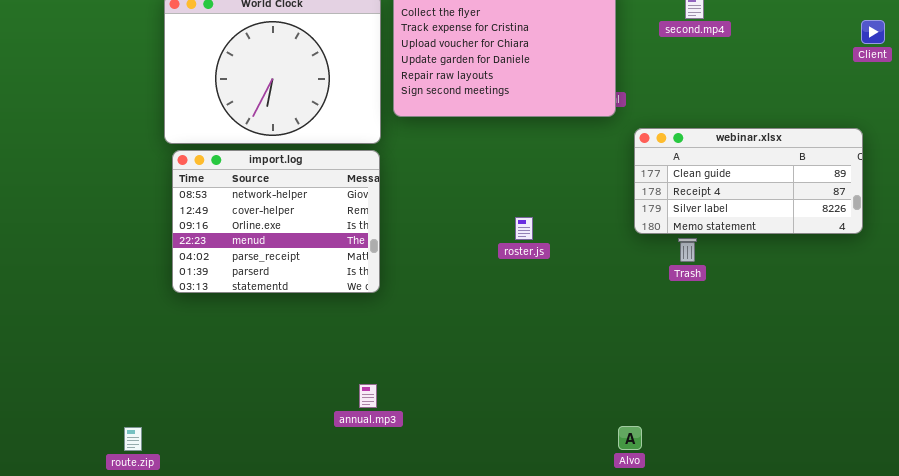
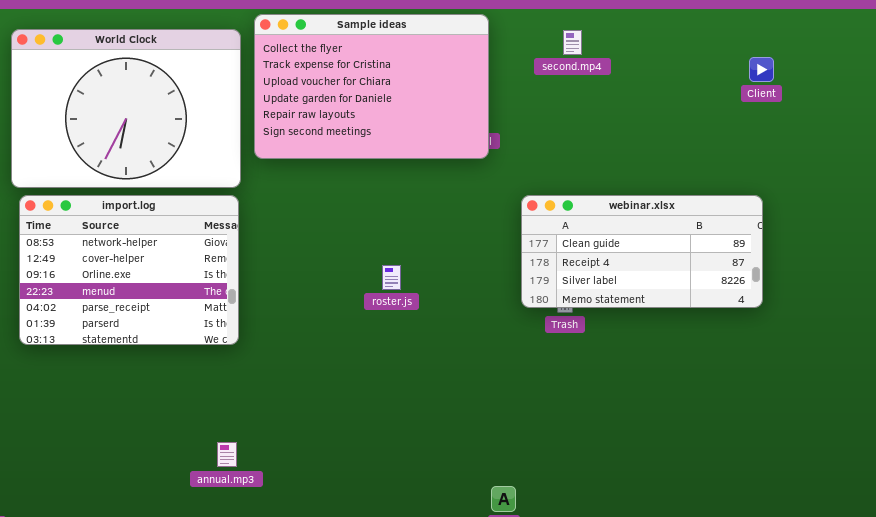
webinar.xlsx: [634,128,863,234] -> [521,195,763,308], moved

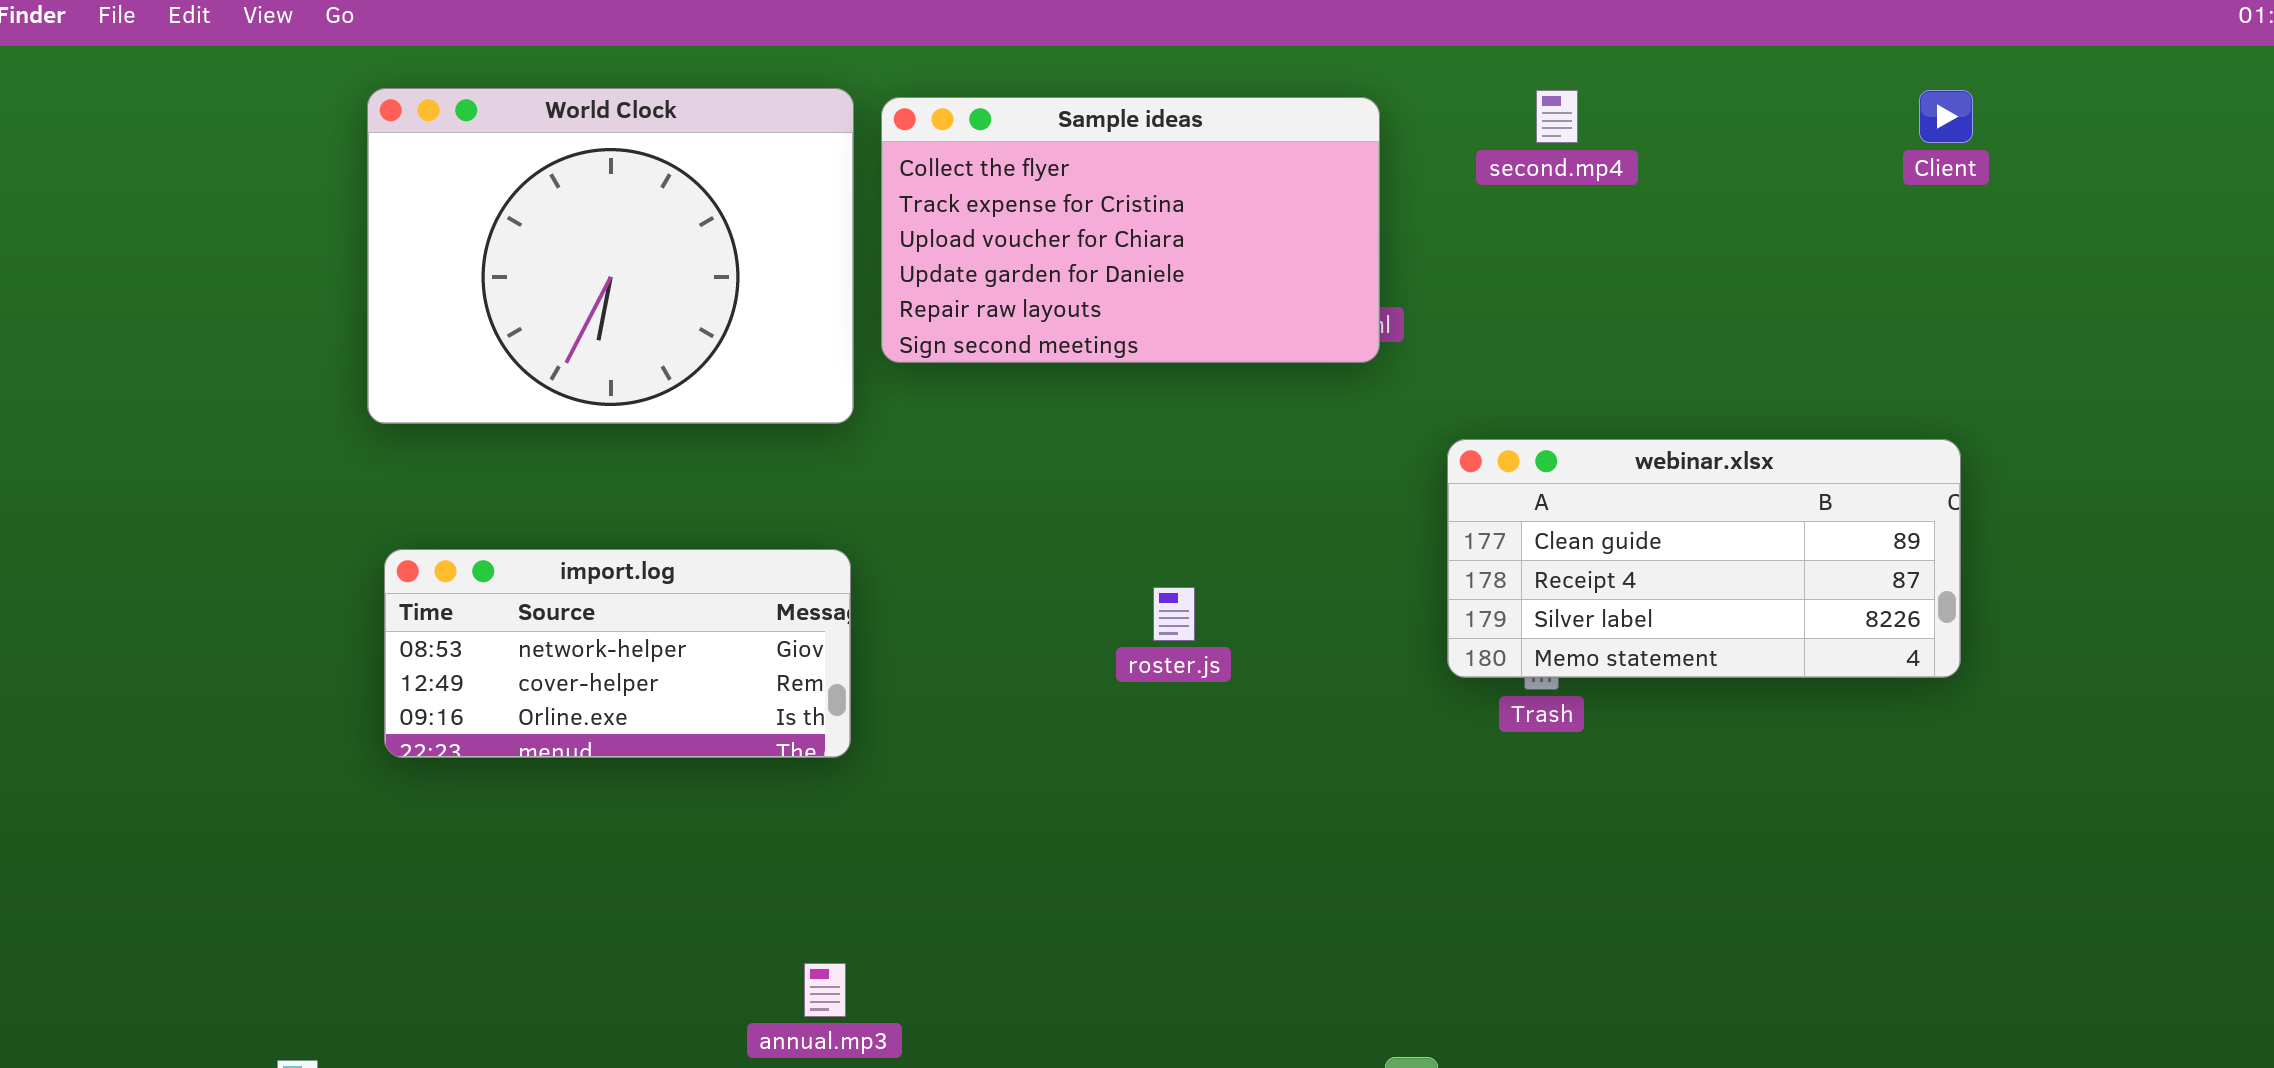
Sample ideas: [254,14,489,159] -> [881,97,1380,363], resized
Client: [749,57,774,82] -> [1919,90,1973,143], moved
import.log: [19,195,239,345] -> [384,549,851,758], resized

